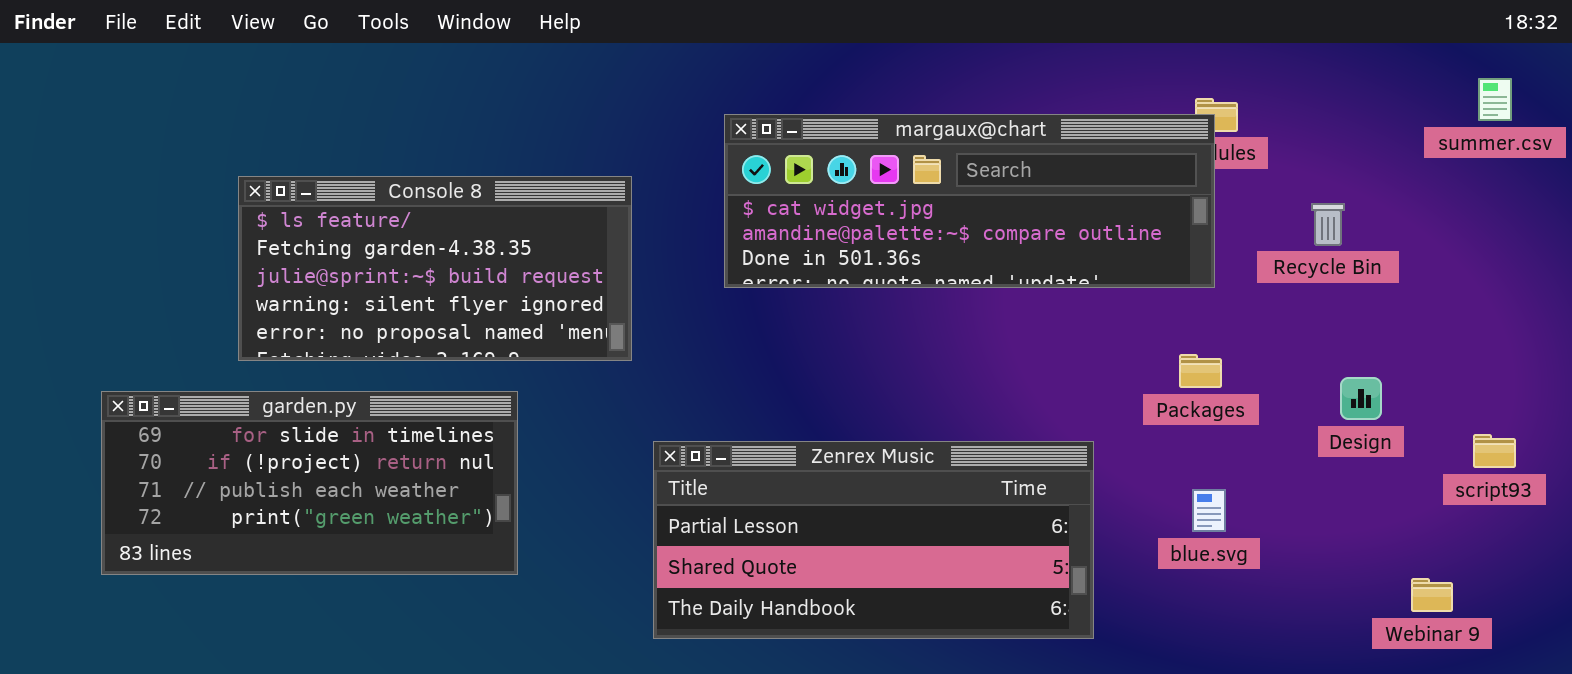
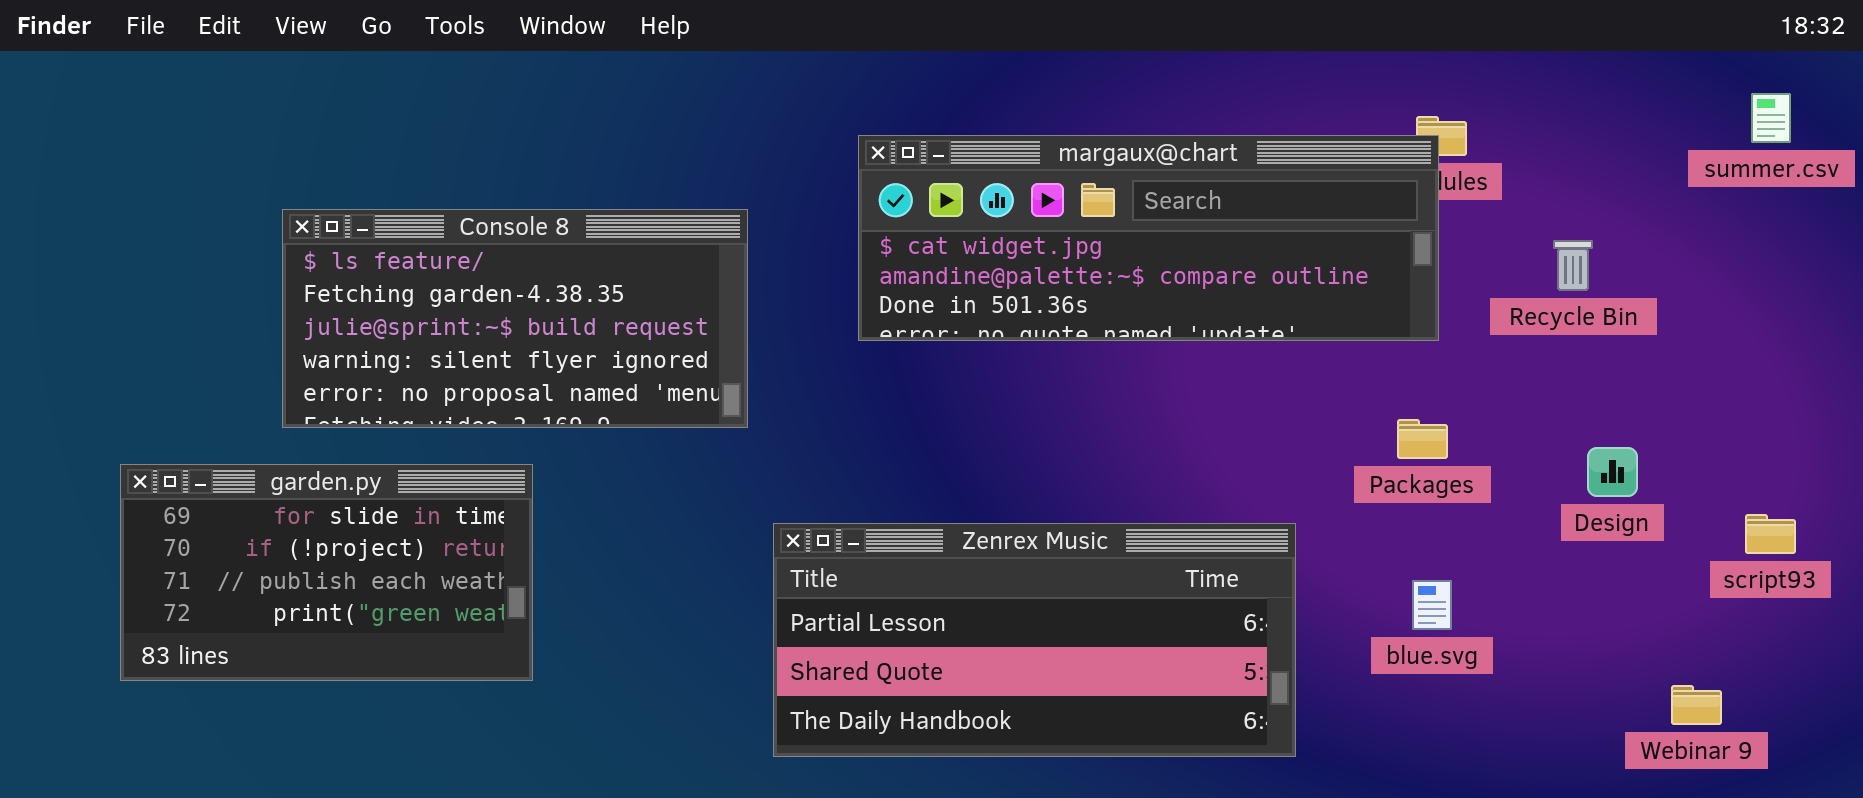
garden.py: [101,391,518,575] -> [120,464,533,681], resized

